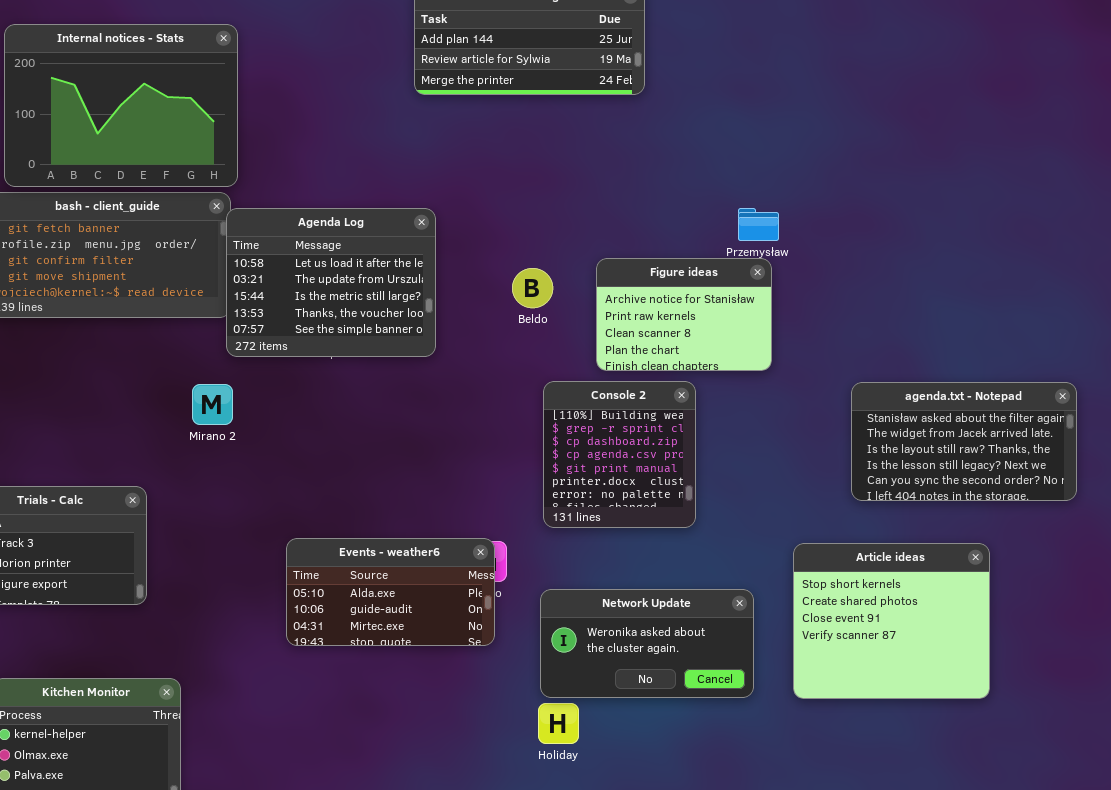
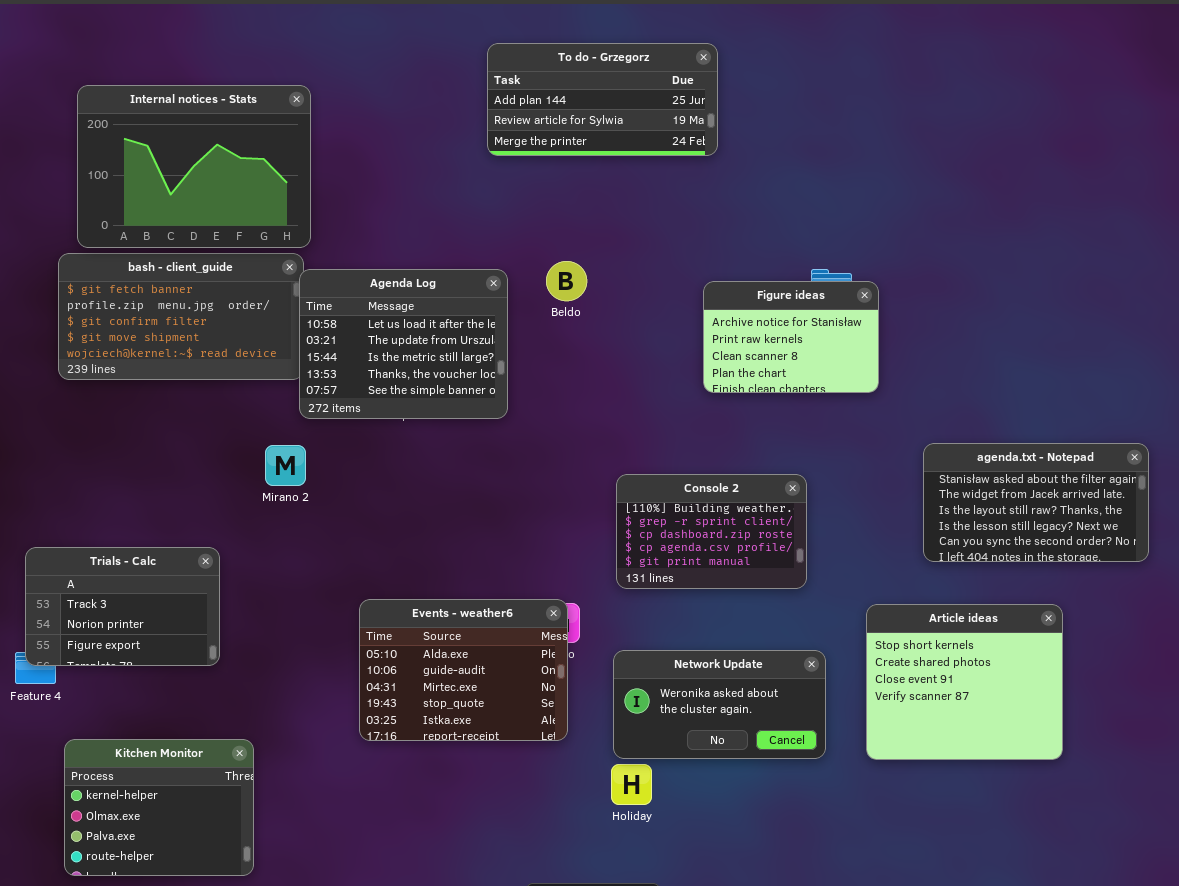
Figure ideas: [596,258,772,371] -> [703,281,879,393], moved
Beldo: [512,268,553,308] -> [546,261,587,301], moved
Console 2: [543,381,696,528] -> [616,474,807,589], resized
Events - weather6: [286,538,495,646] -> [359,599,568,741], resized

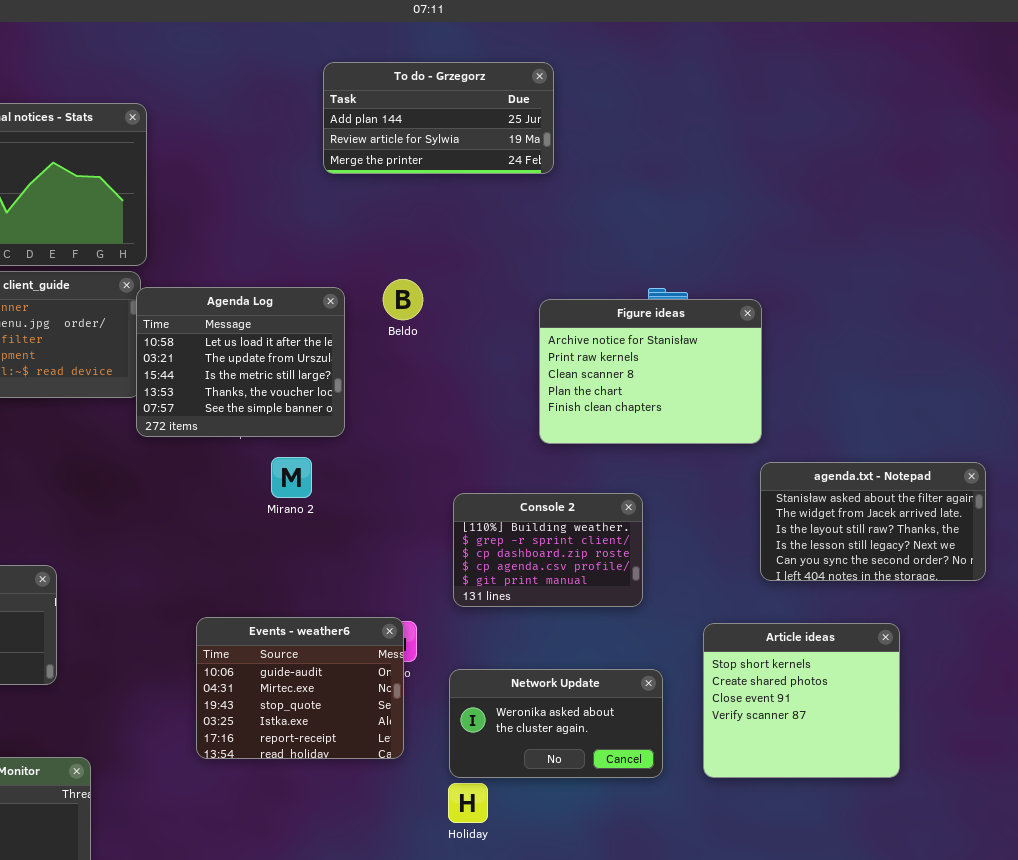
Figure ideas: [703,281,879,393] -> [539,299,762,444], resized
Mirano 2: [265,445,306,486] -> [271,457,312,498], moved
Events - weather6: [359,599,568,741] -> [196,617,404,759], scrolled down 1 row

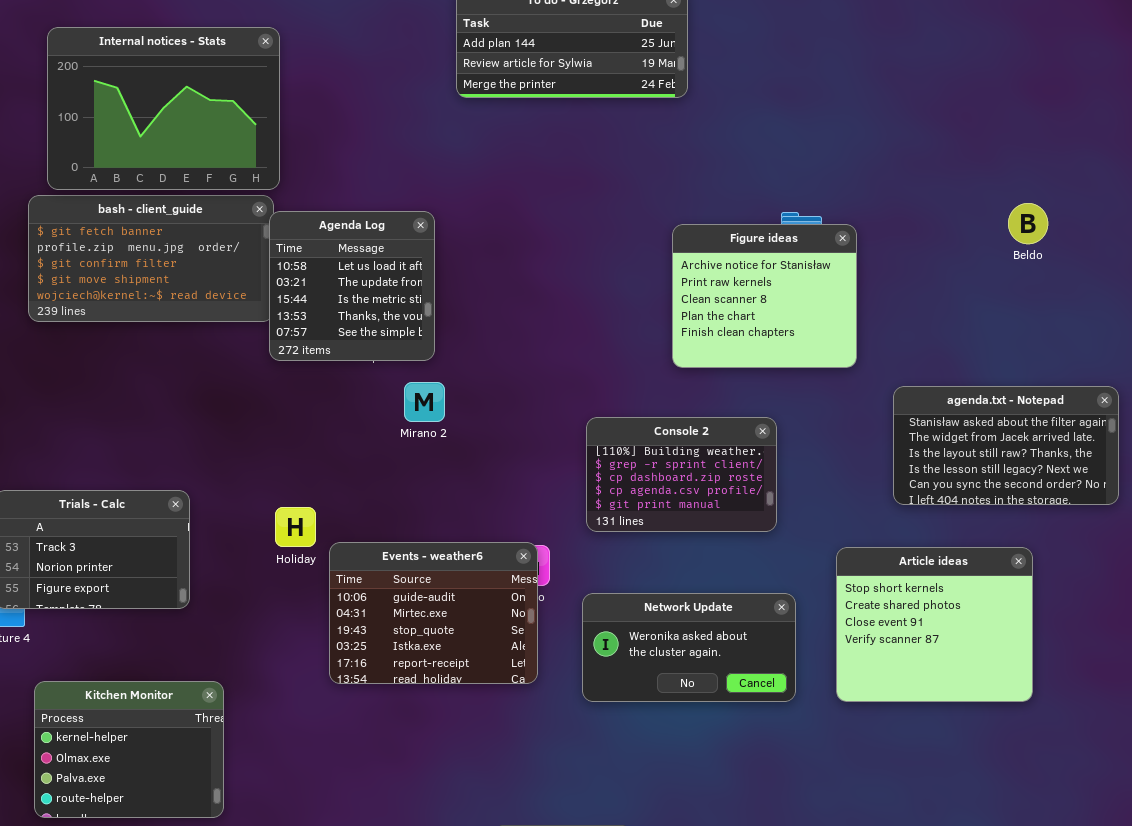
Beldo: [383,279,423,320] -> [1008,203,1048,244], moved
Agenda Log: [136,287,345,437] -> [269,211,435,361], resized
Figure ideas: [539,299,762,444] -> [672,224,857,368], resized
Holiday: [448,783,488,823] -> [275,507,316,547], moved

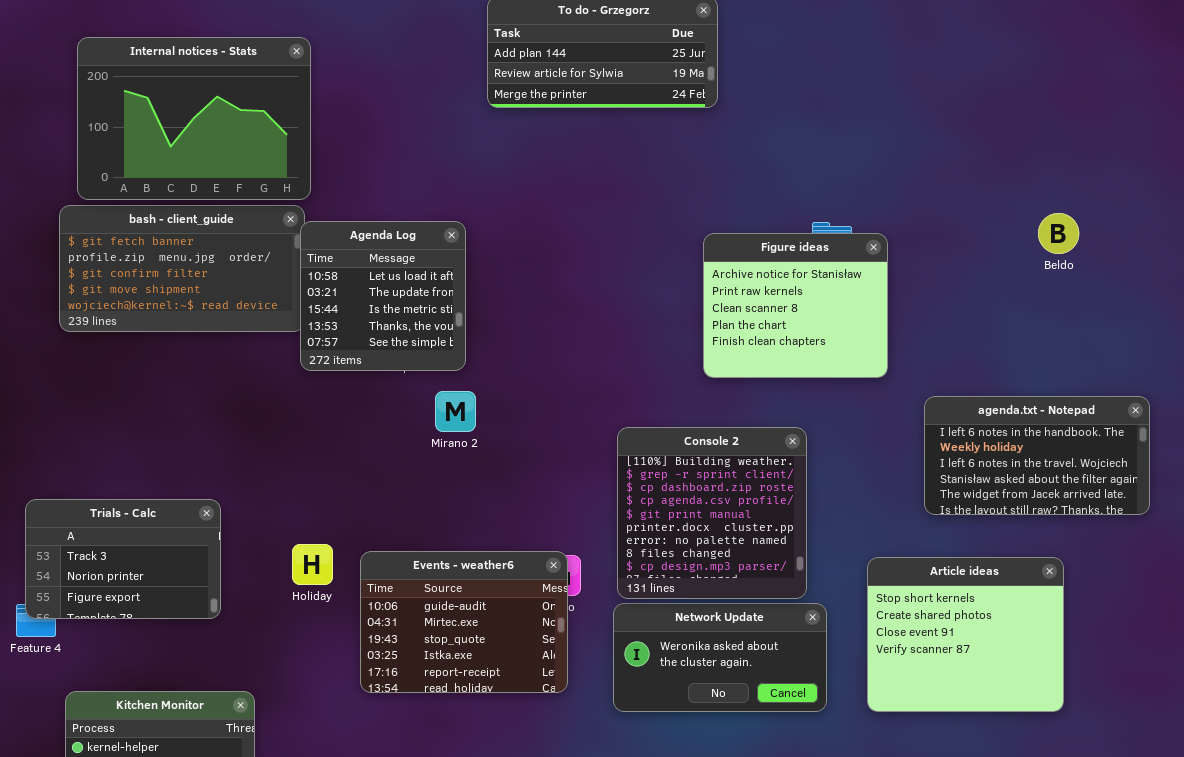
agenda.txt - Notepad: [893,386,1119,505] -> [924,396,1150,515], scrolled up 3 rows
Console 2: [586,417,777,532] -> [617,427,807,599], resized
Holiday: [275,507,316,547] -> [292,544,333,585], moved

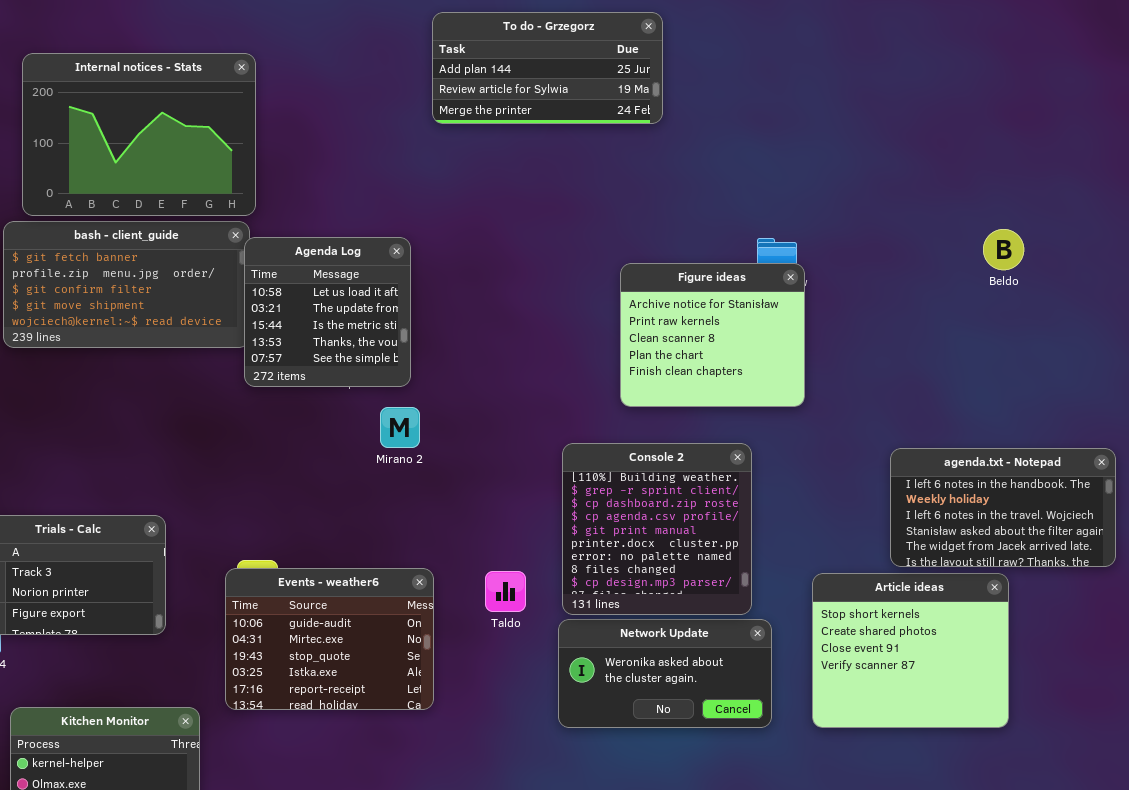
Figure ideas: [703,233,888,378] -> [620,263,805,407], moved
agenda.txt - Notepad: [924,396,1150,515] -> [890,448,1116,567], moved
Events - weather6: [360,551,568,693] -> [225,568,434,710], moved

